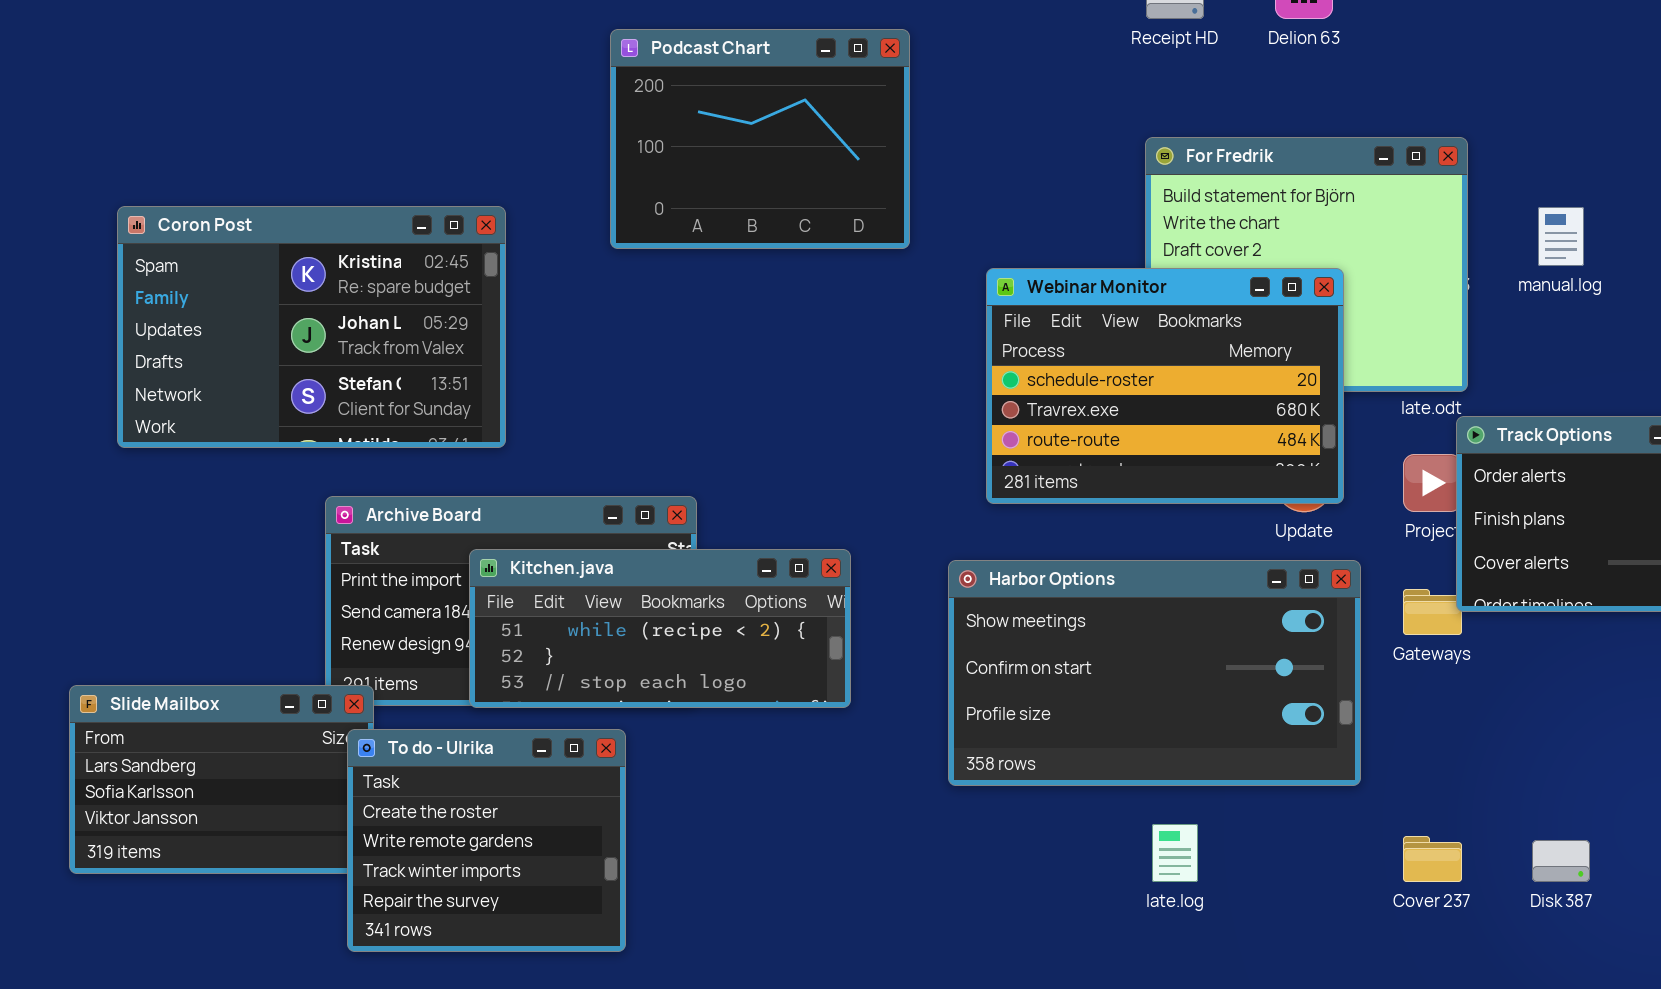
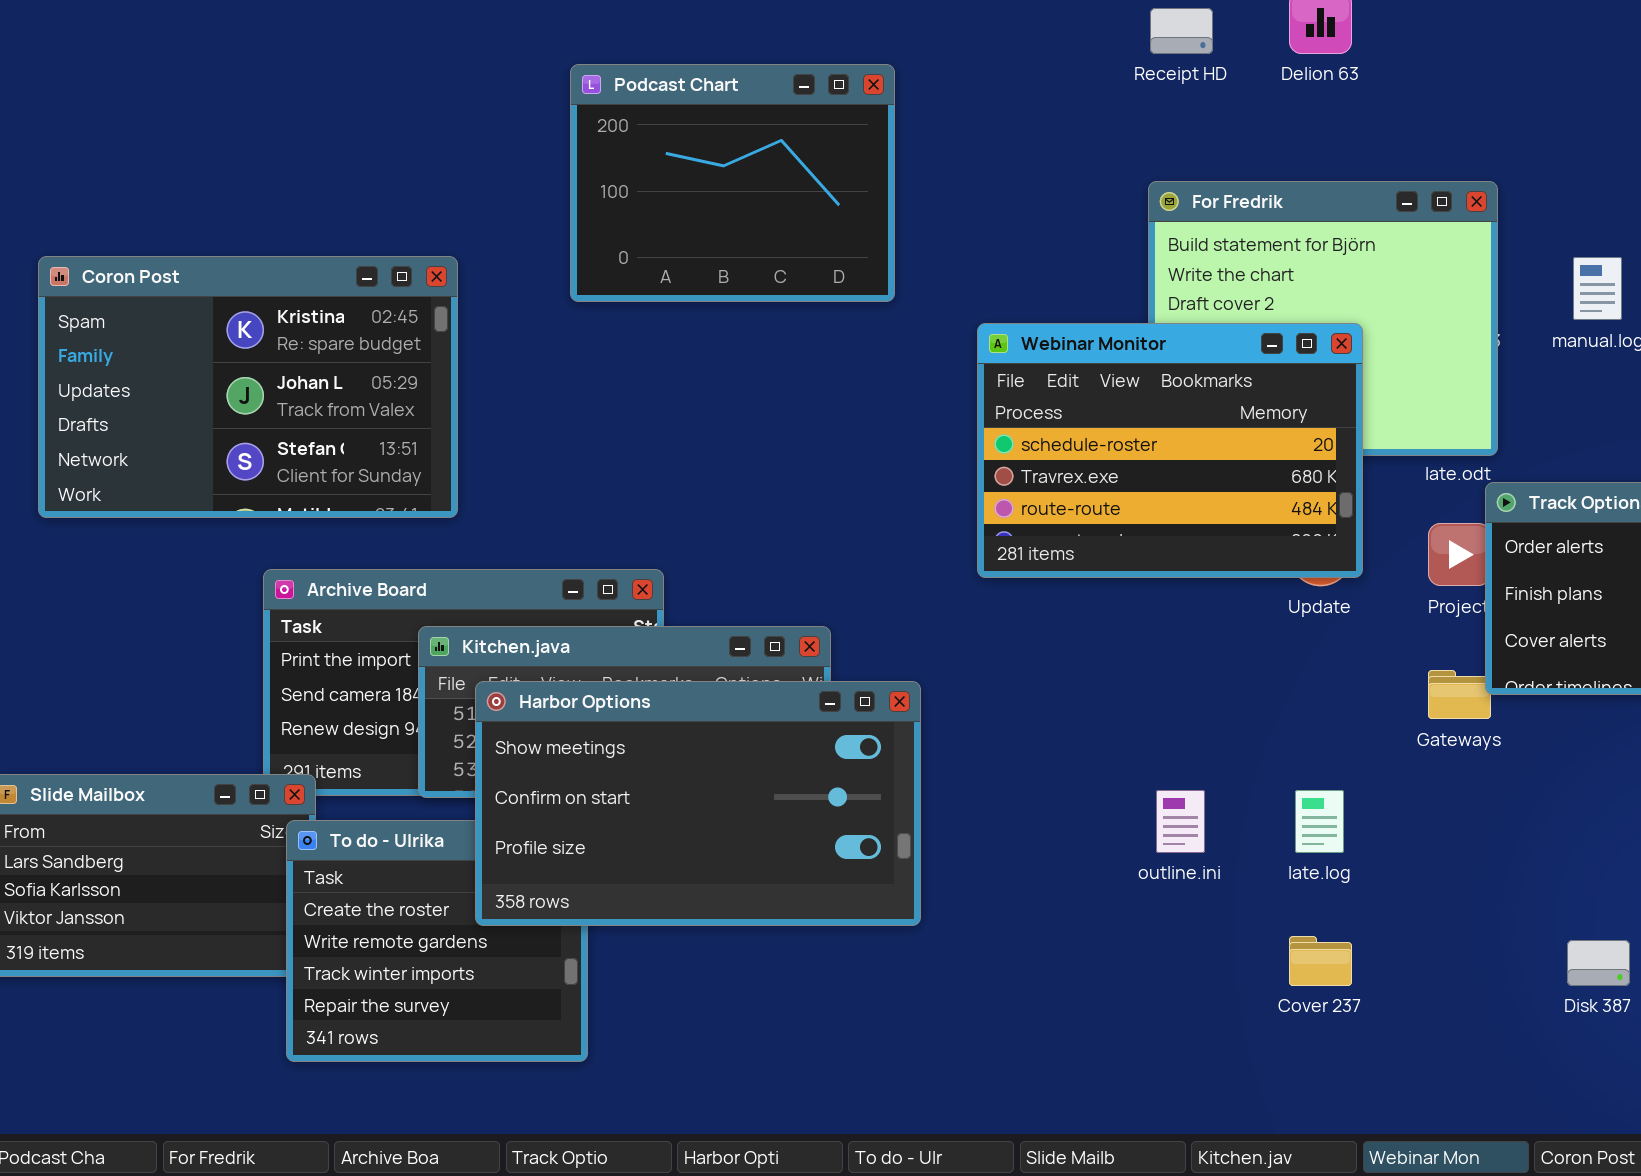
Harbor Options: [948,560,1361,786] -> [475,681,921,926], moved
late.log: [1152,824,1198,882] -> [1295,790,1344,853], moved
Cover 237: [1403,836,1462,882] -> [1289,936,1352,986], moved

